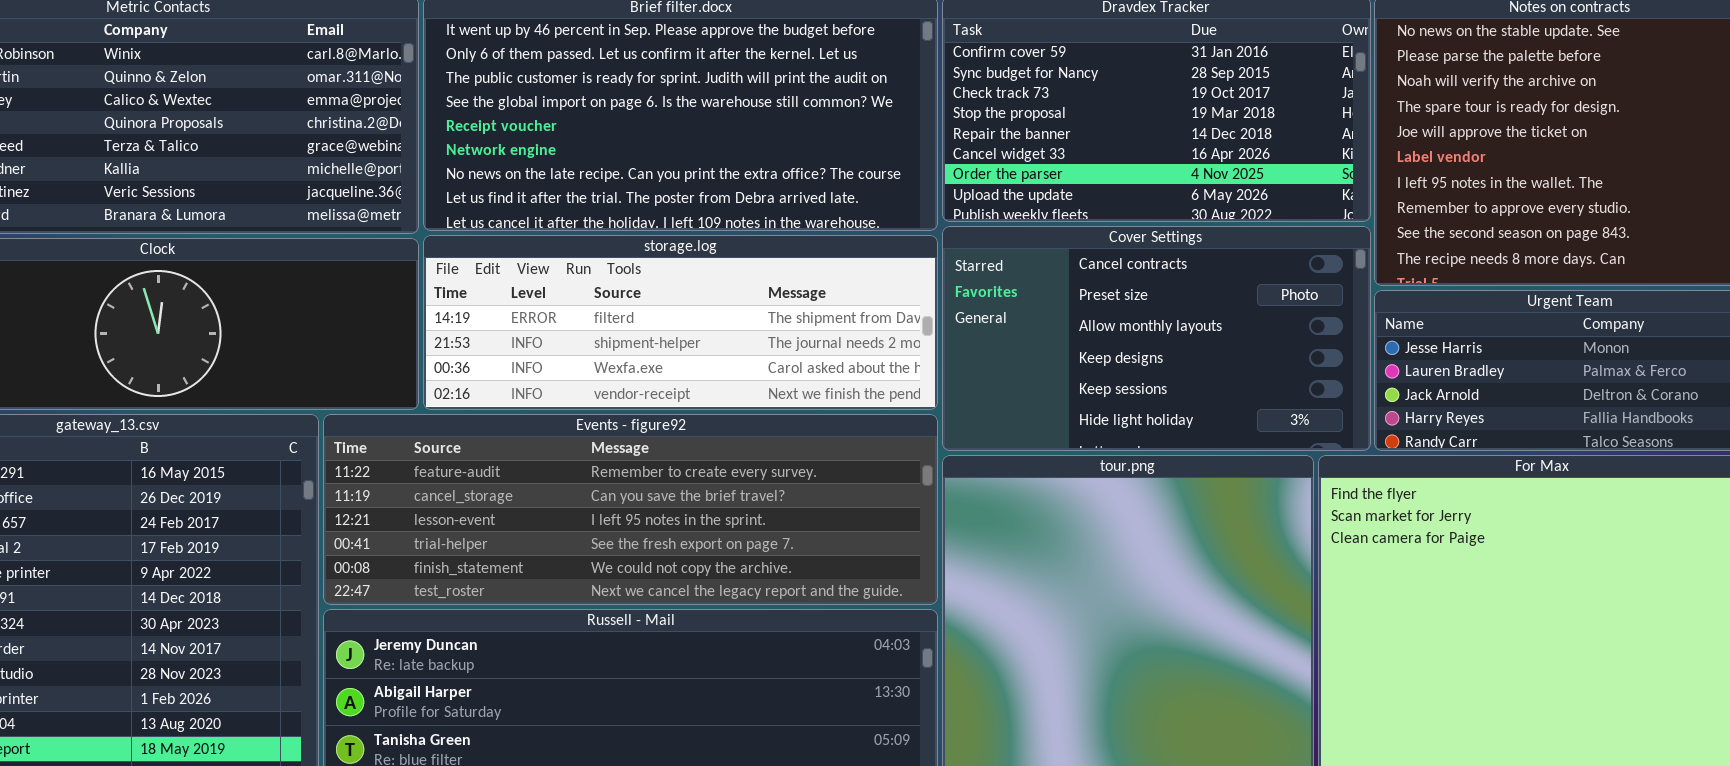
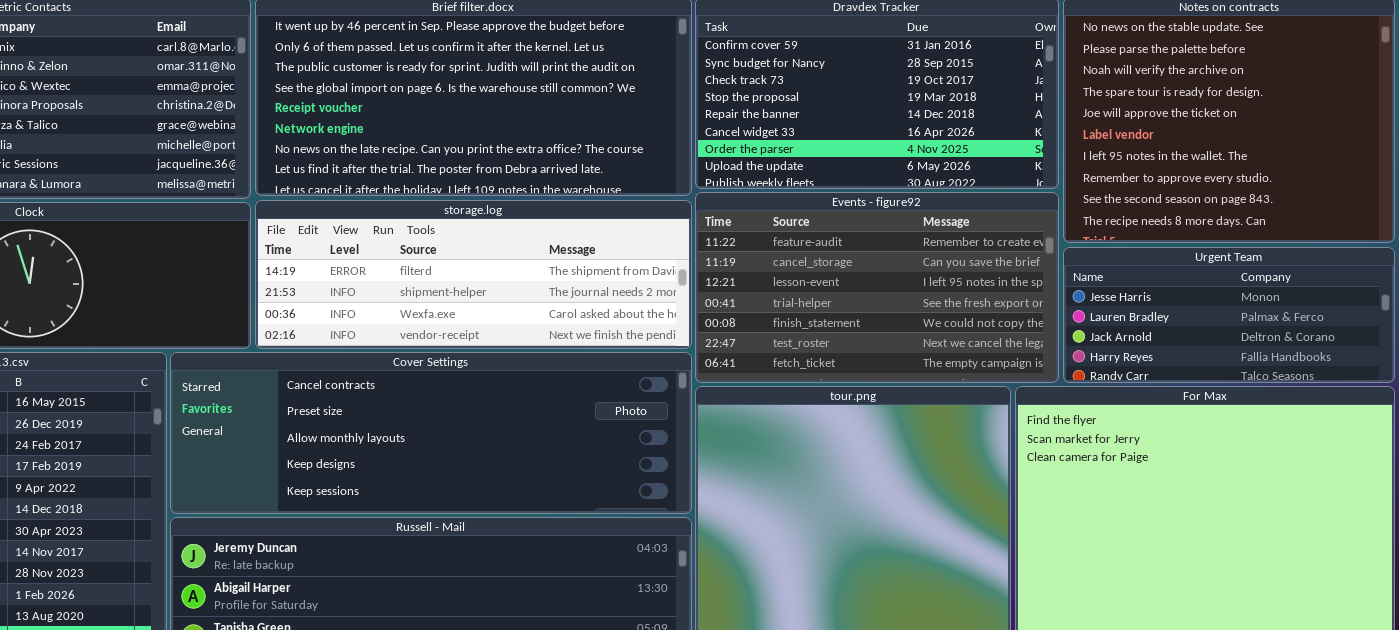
Cover Settings: [942,226,1371,451] -> [170,352,692,514], moved, resized
Events - figure92: [323,414,938,605] -> [695,192,1059,383], moved, resized

